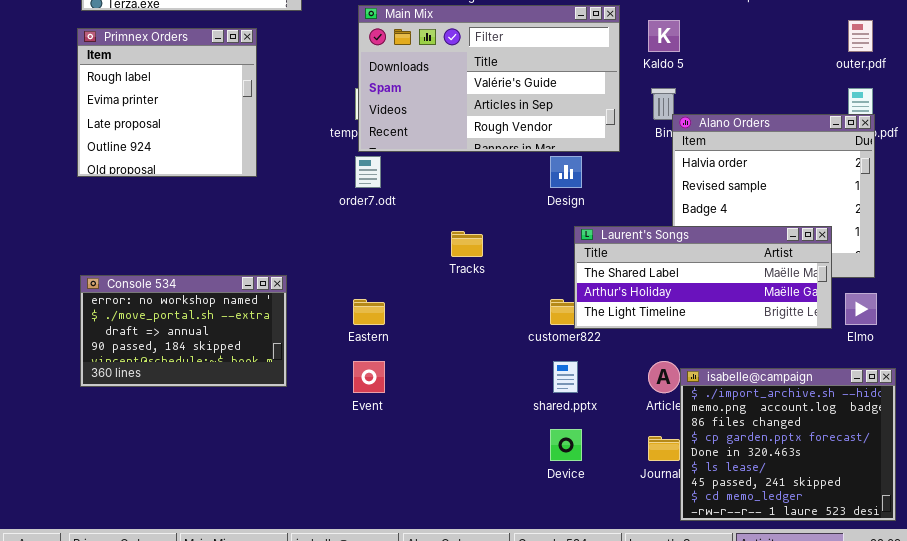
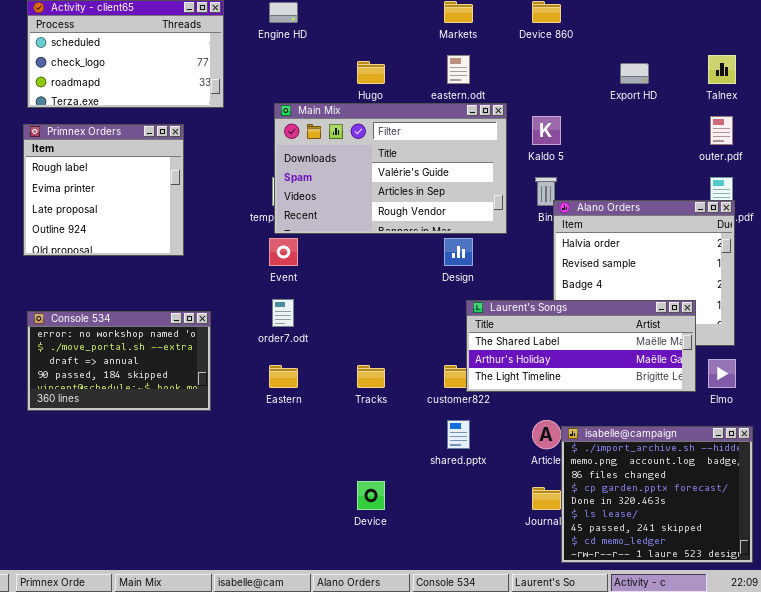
order7.odt: [355,156,381,188] -> [272,299,294,327], moved
Tracks: [451,231,483,257] -> [357,365,385,388], moved
Console 534: [80,275,287,387] -> [27,311,211,411], moved
Event: [353,361,385,393] -> [269,238,298,266], moved
Device: [550,429,582,461] -> [357,481,385,510], moved

